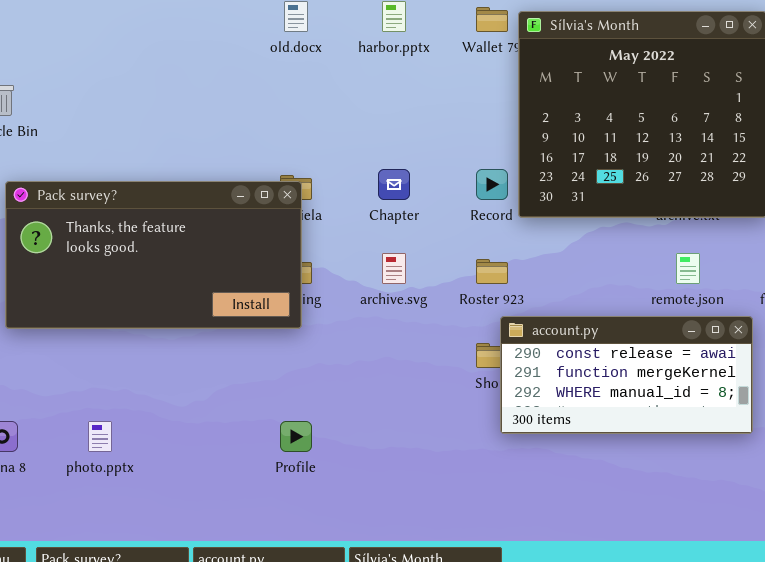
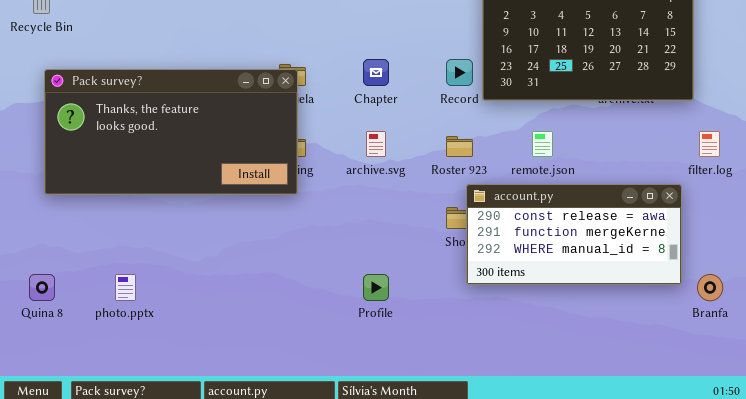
remote.json: [676,253,700,284] -> [532,131,553,157], moved
Profile: [280,421,312,452] -> [363,274,389,301], moved

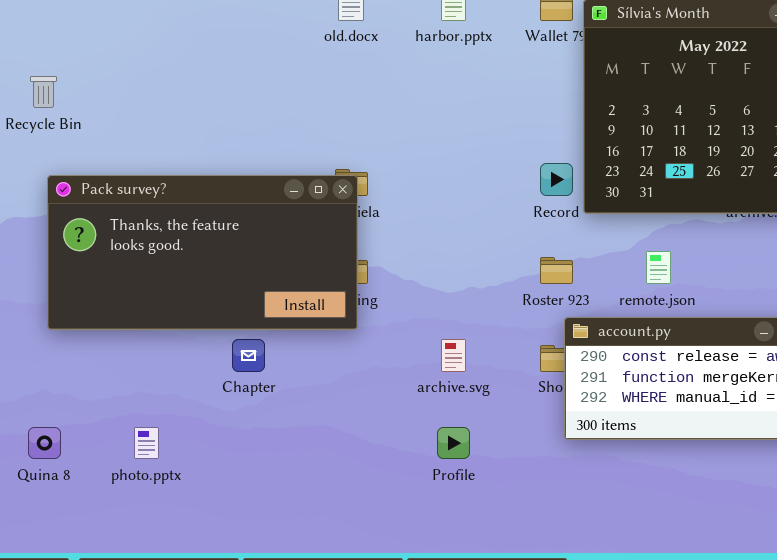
Chapter: [363,59,389,86] -> [232,339,265,372], moved
archive.svg: [366,131,386,157] -> [441,339,466,372], moved

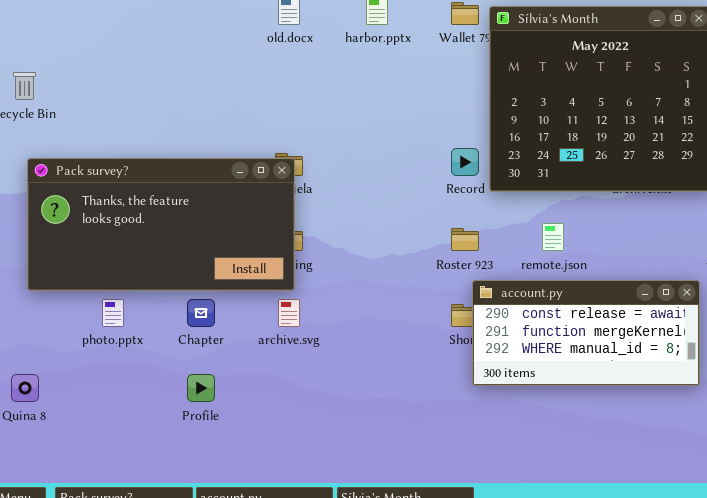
archive.svg: [441,339,466,372] -> [278,299,300,327], moved
photo.pptx: [134,427,159,459] -> [102,299,124,327], moved
Profile: [437,427,470,459] -> [187,374,215,402], moved

